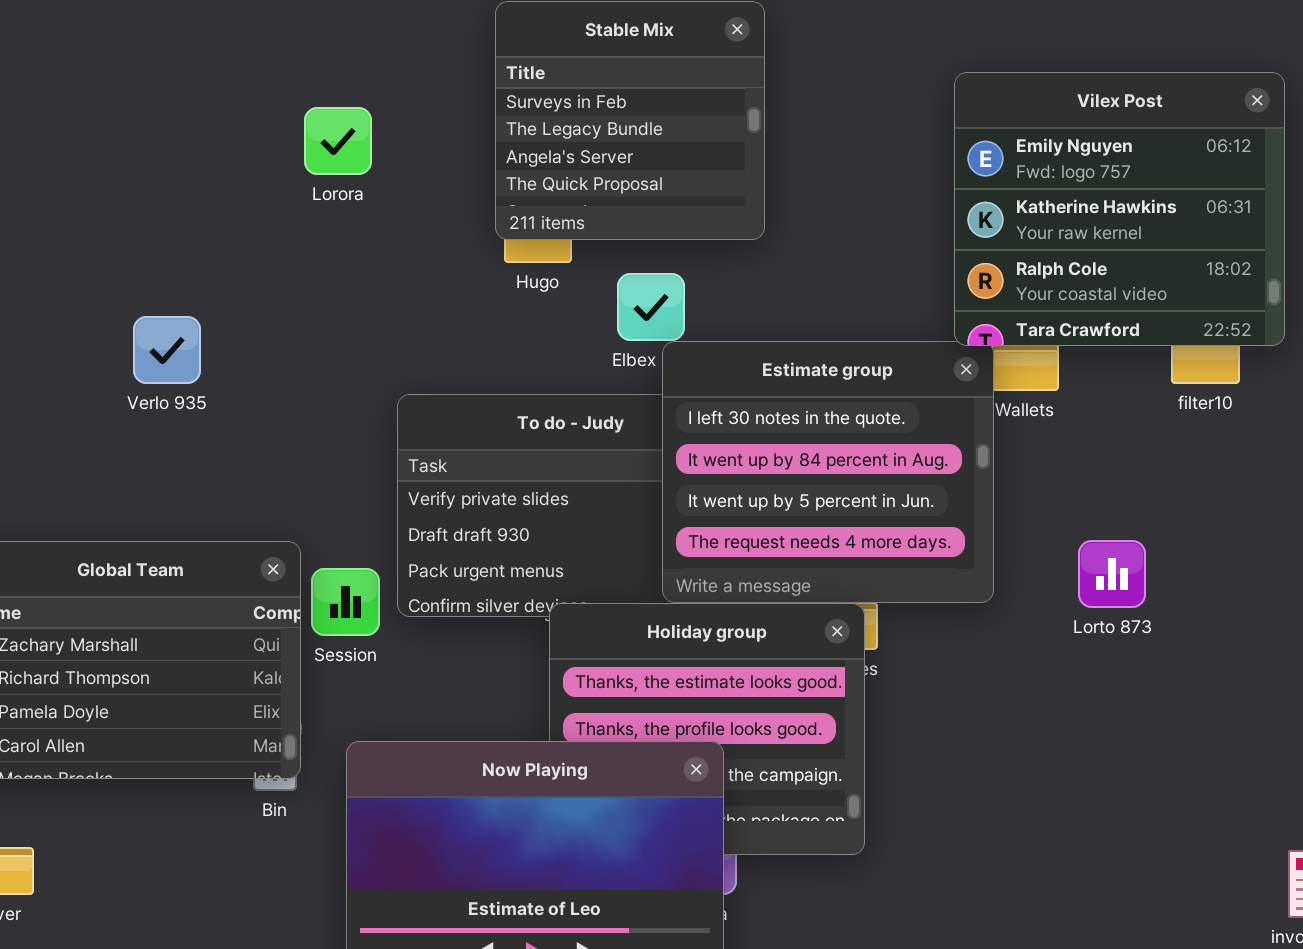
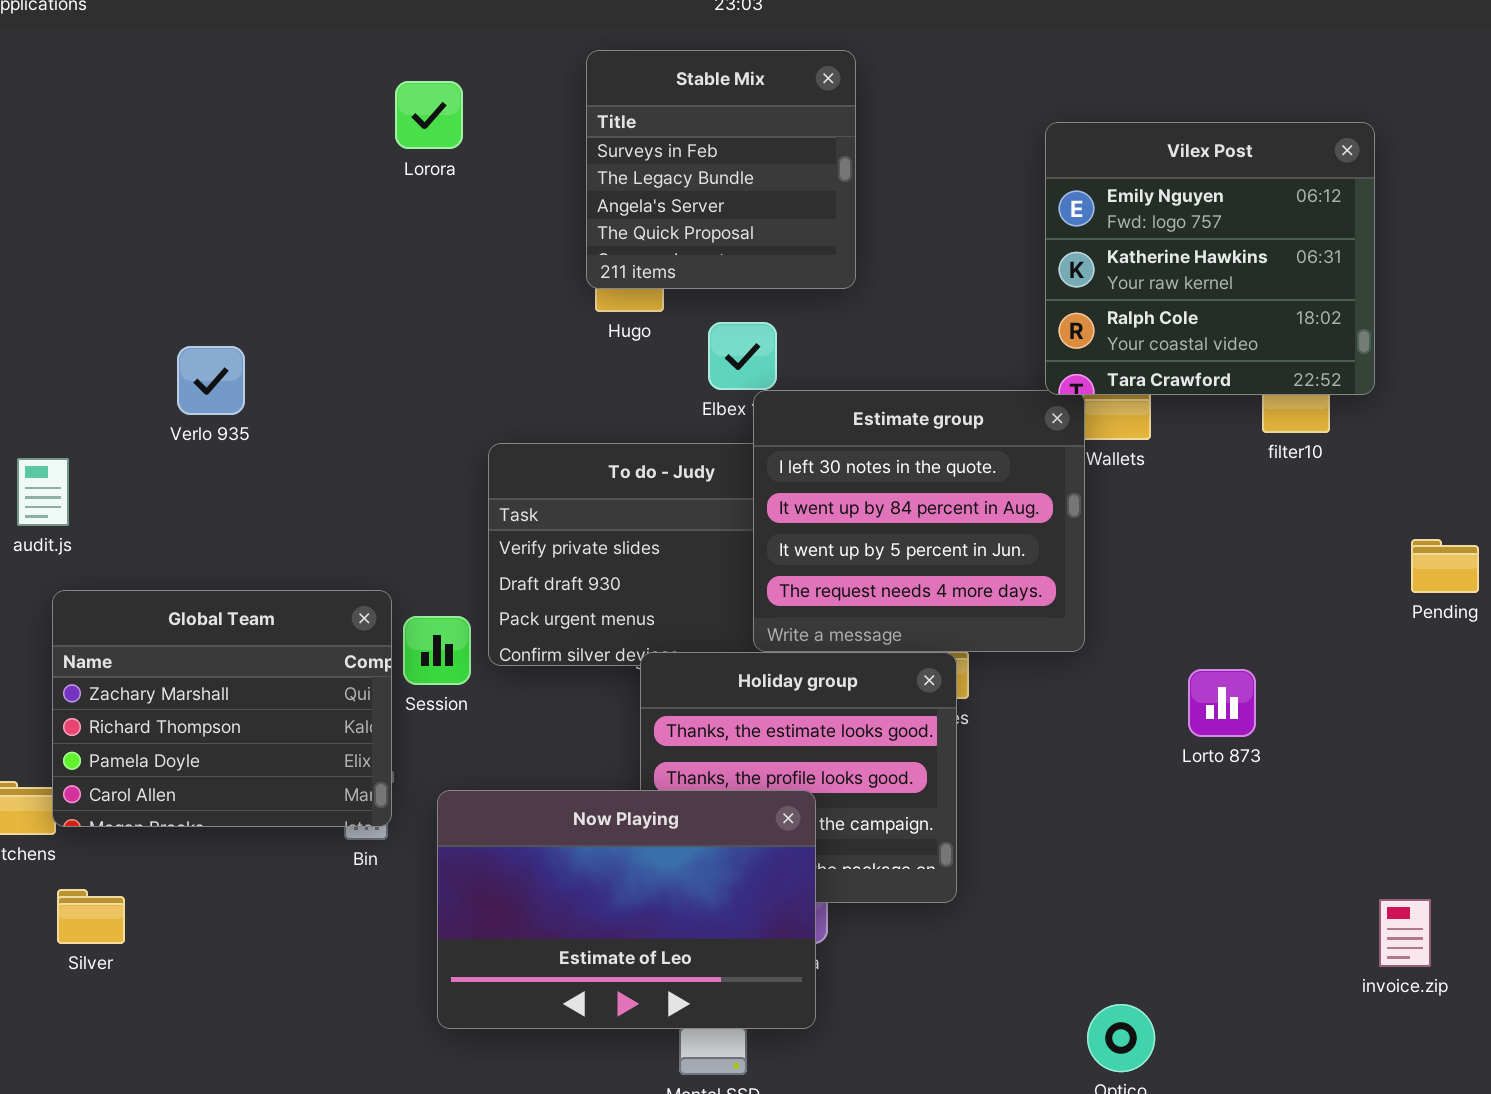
Lorora: [304,107,372,175] -> [395,81,463,149], moved
Verlo 935: [133,316,201,384] -> [177,346,245,415], moved
Lorto 873: [1078,540,1146,608] -> [1188,669,1256,737], moved

